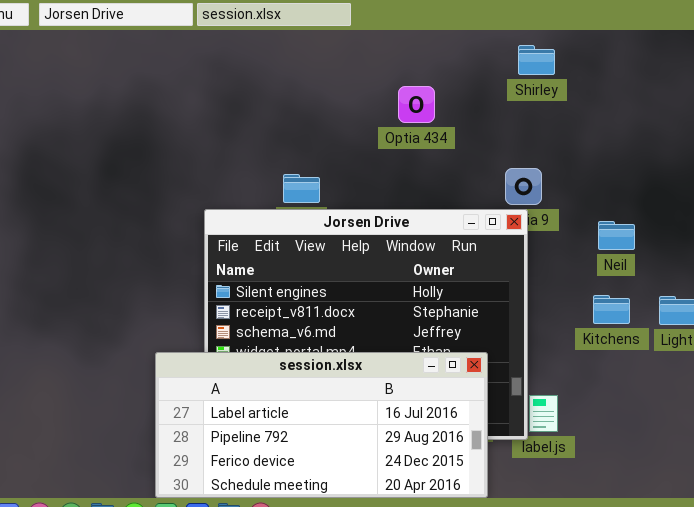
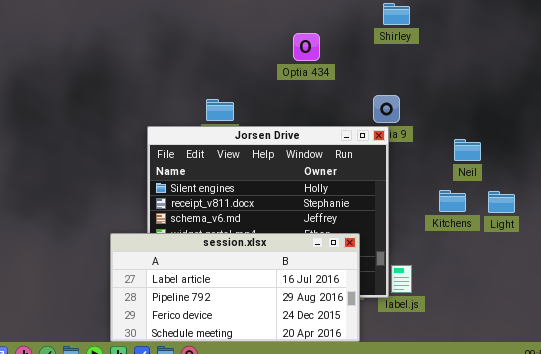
Neil: [598,221,635,250] -> [454,139,481,161], moved

